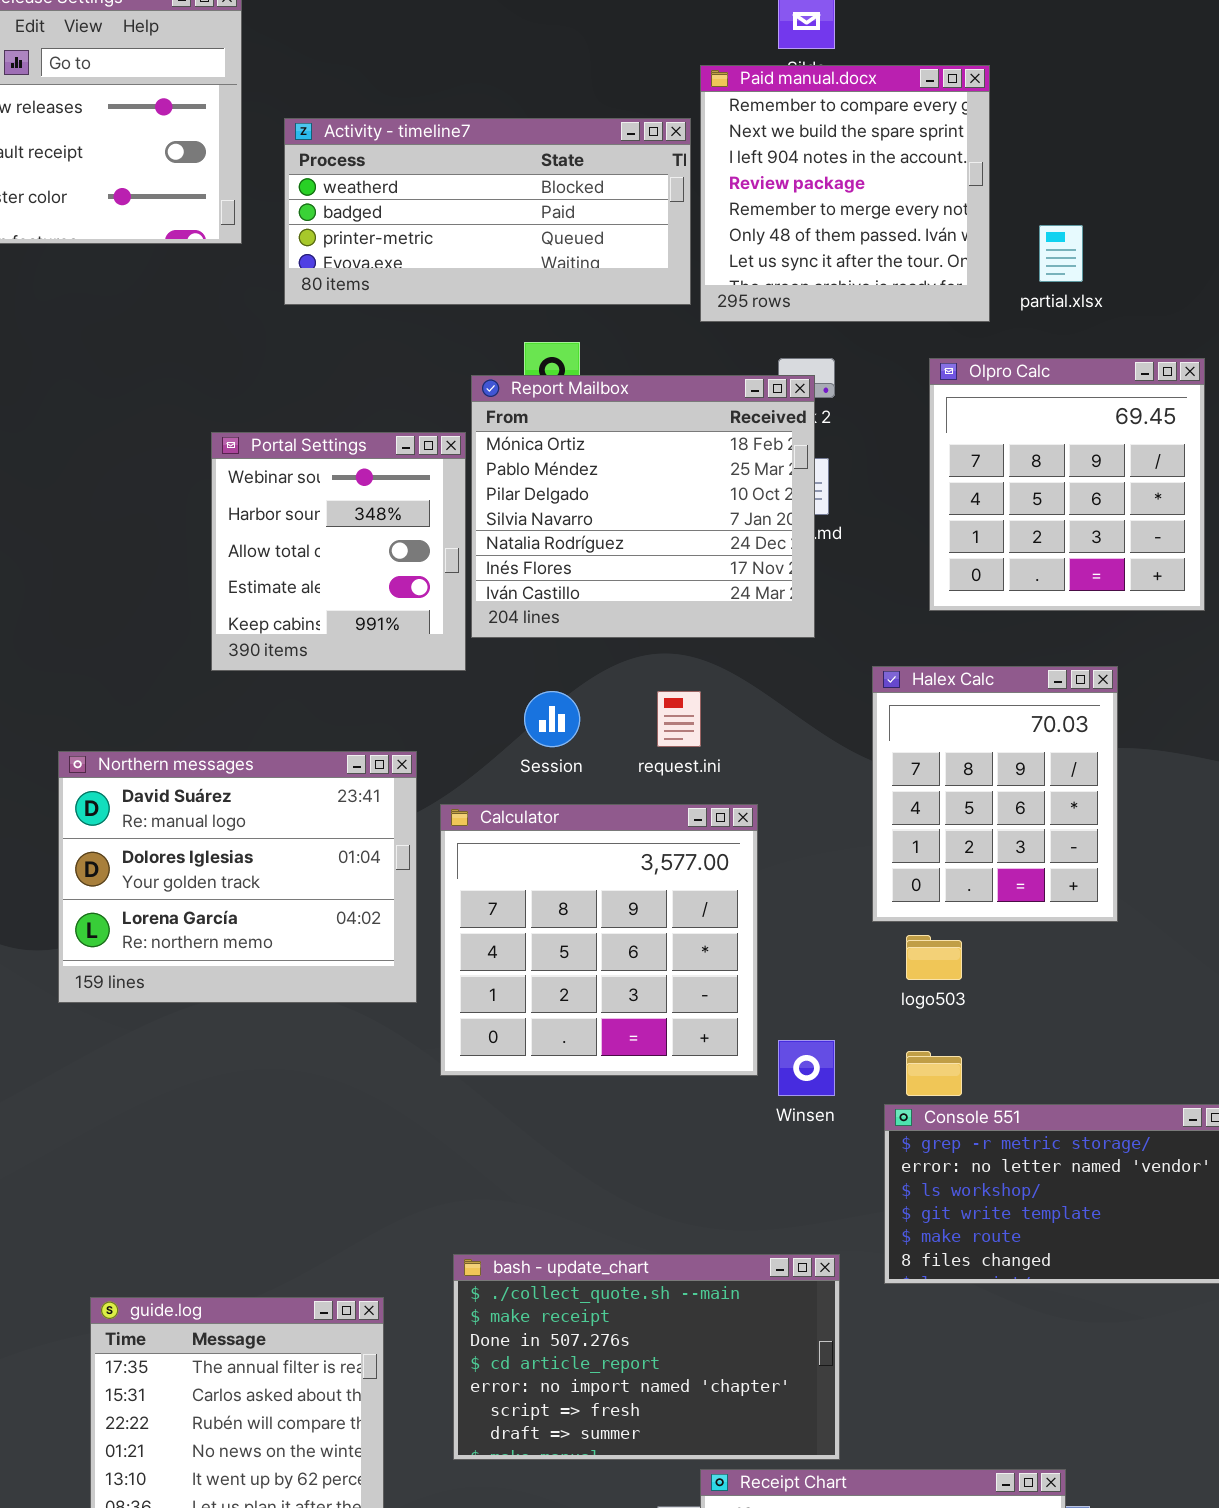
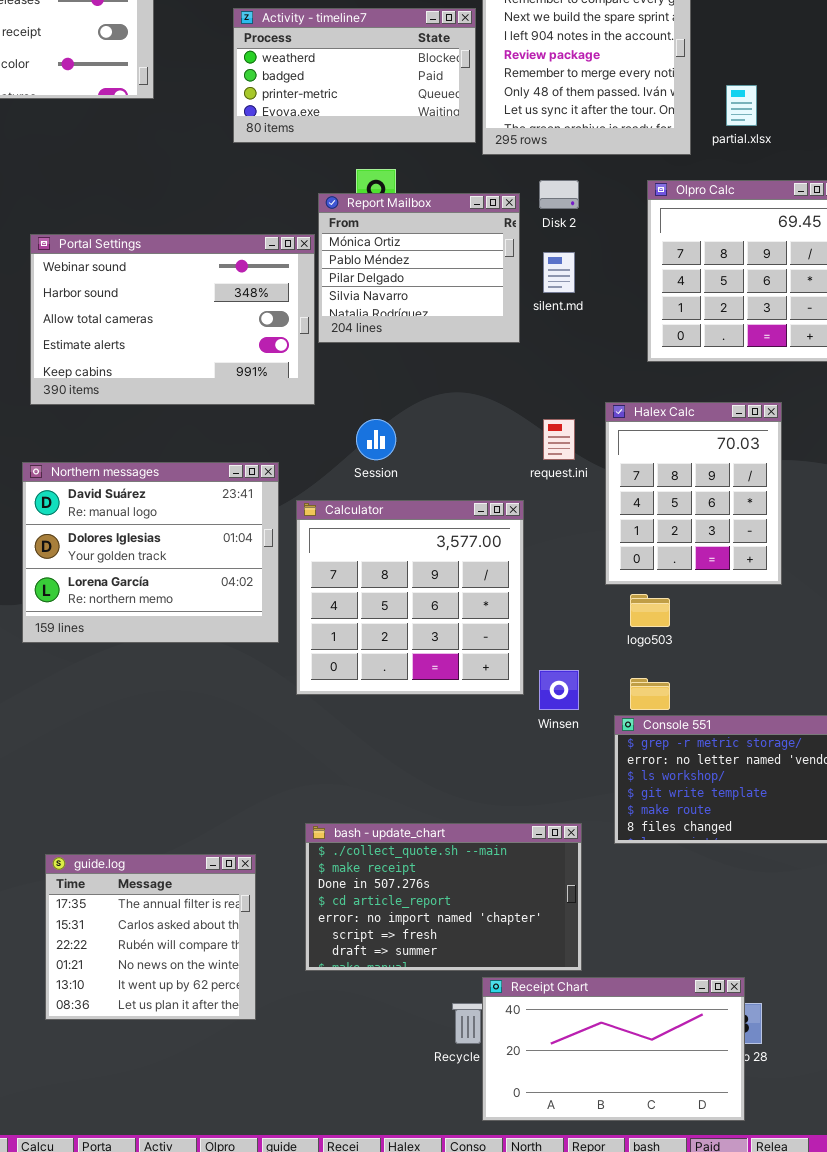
Activity - timeline7: [284,118,691,305] -> [233,8,476,143], resized
Report Mailbox: [471,375,815,638] -> [318,193,520,343], resized
Portal Settings: [211,432,466,671] -> [30,234,315,405], resized
request.ini: [657,691,701,747] -> [543,419,575,460], moved

